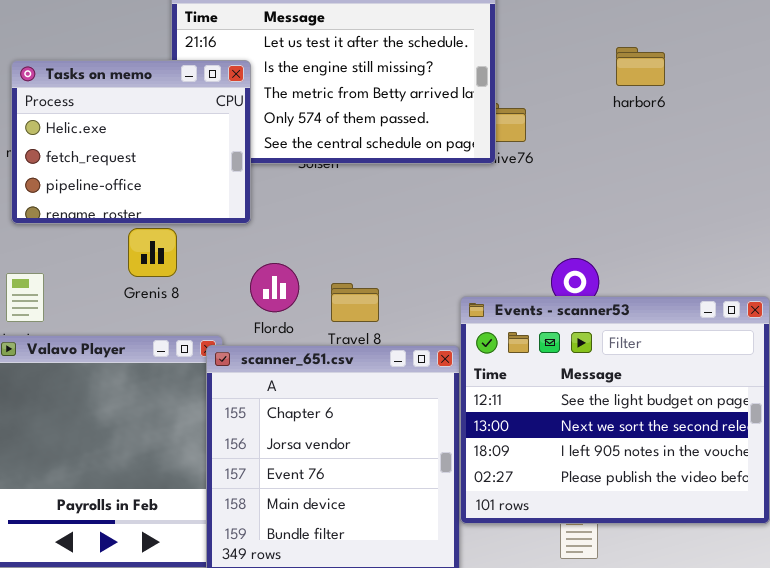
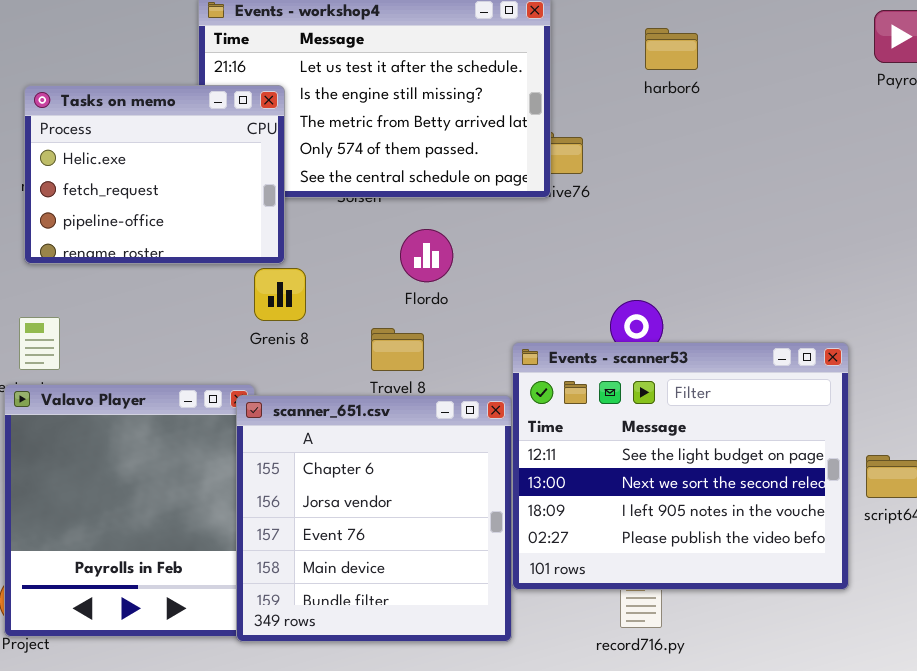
harbor6: [616,47,665,86] -> [645,28,698,70], moved
Grenis 8: [128,228,177,277] -> [254,268,306,321], moved
Flordo: [250,263,299,312] -> [400,229,453,282], moved

